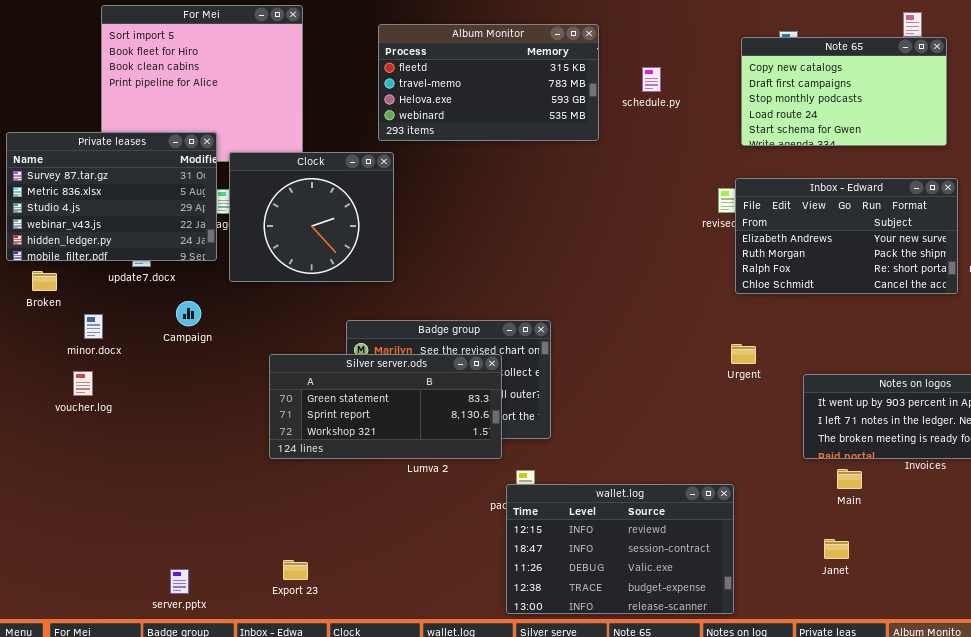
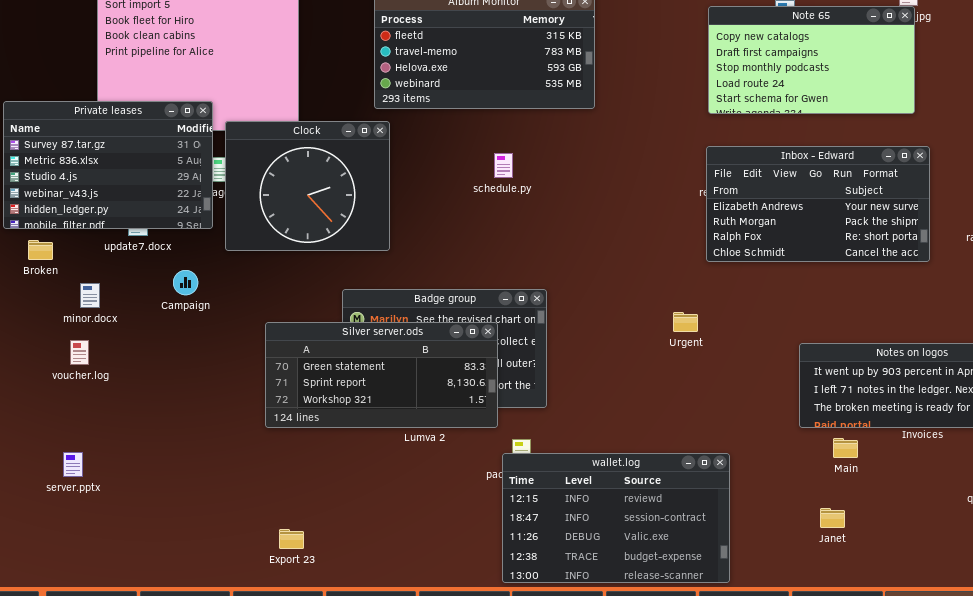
Note 65: [741,37,947,146] -> [708,6,915,114], moved
schedule.py: [642,67,661,92] -> [494,153,513,178], moved
Inbox - Edward: [735,178,958,294] -> [706,146,930,262], moved
Urgent: [731,344,756,364] -> [673,312,698,332], moved
server.pptx: [170,569,189,594] -> [63,452,83,477], moved

